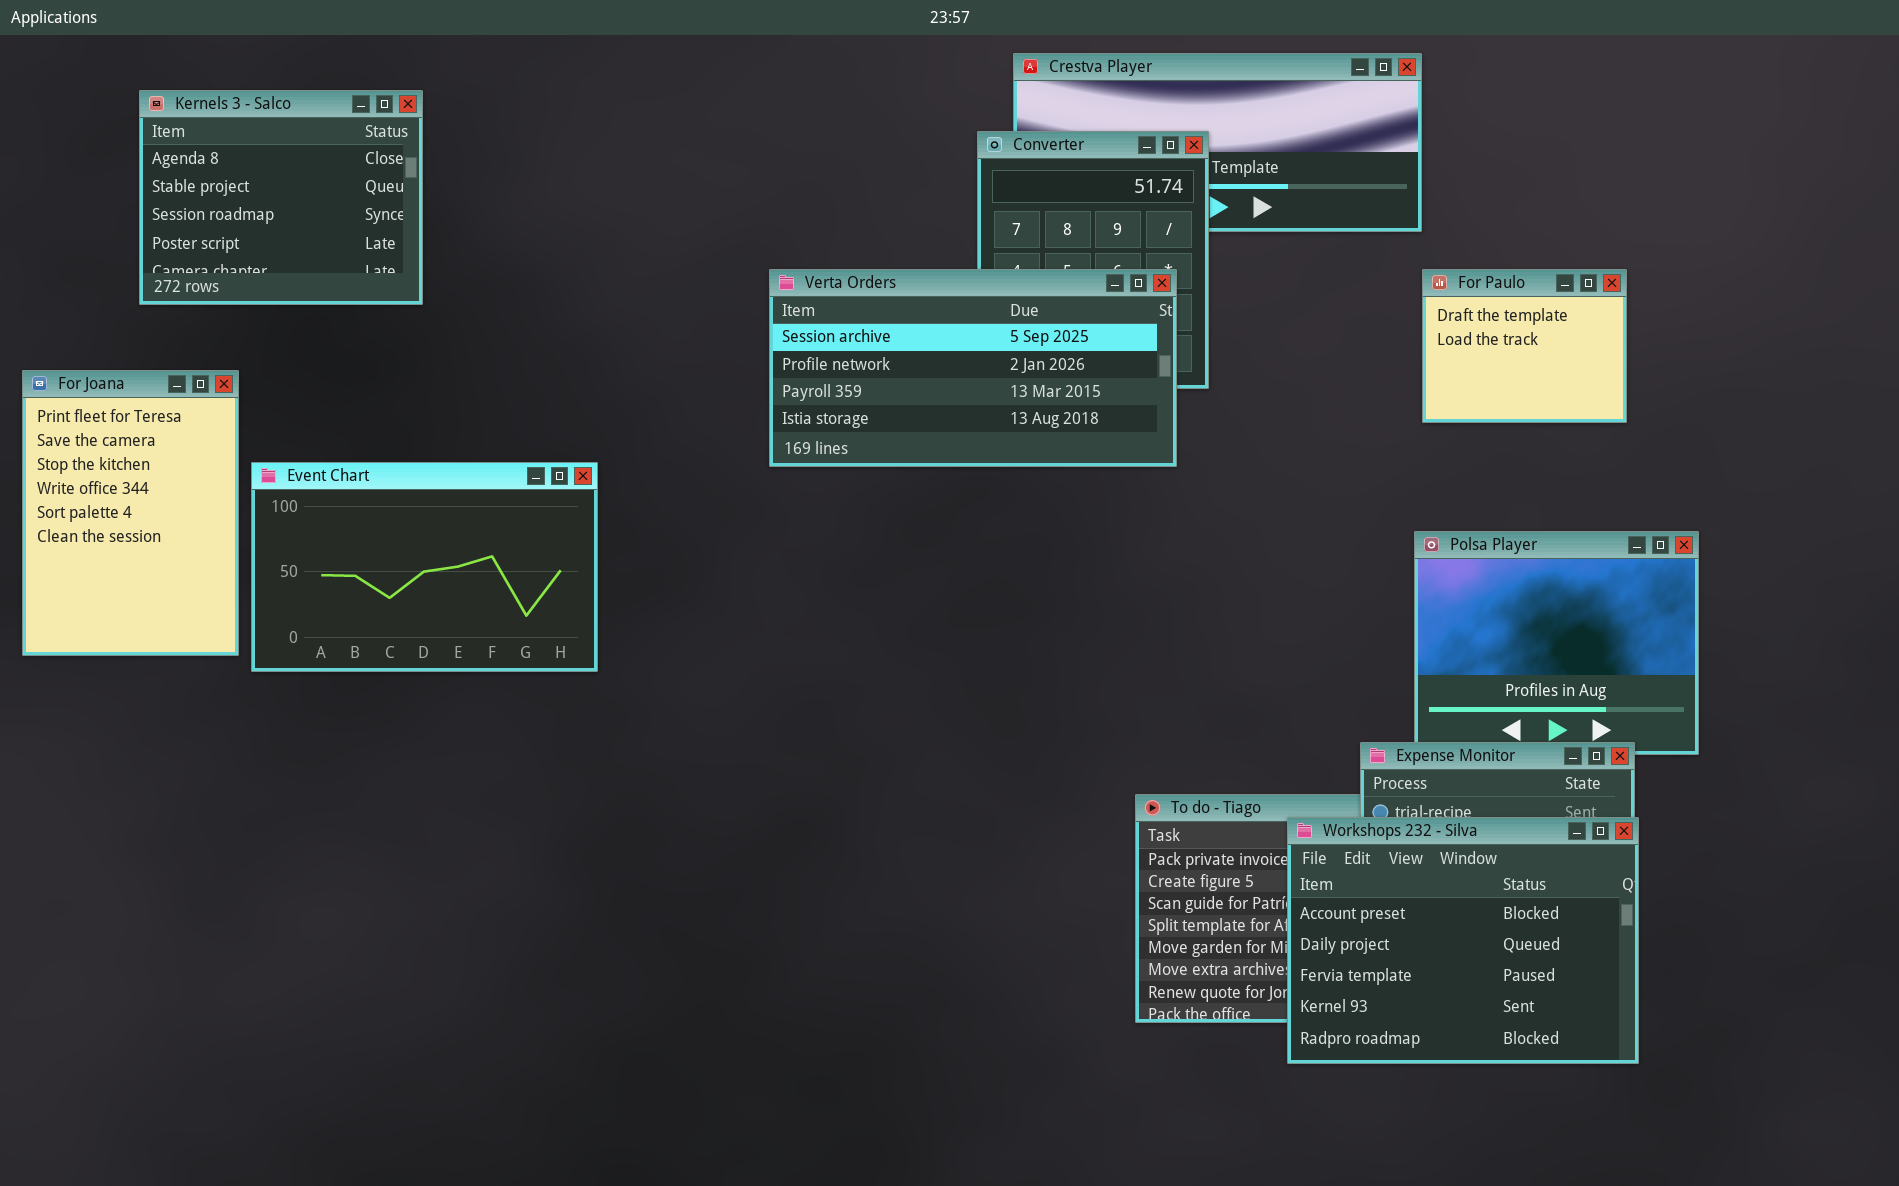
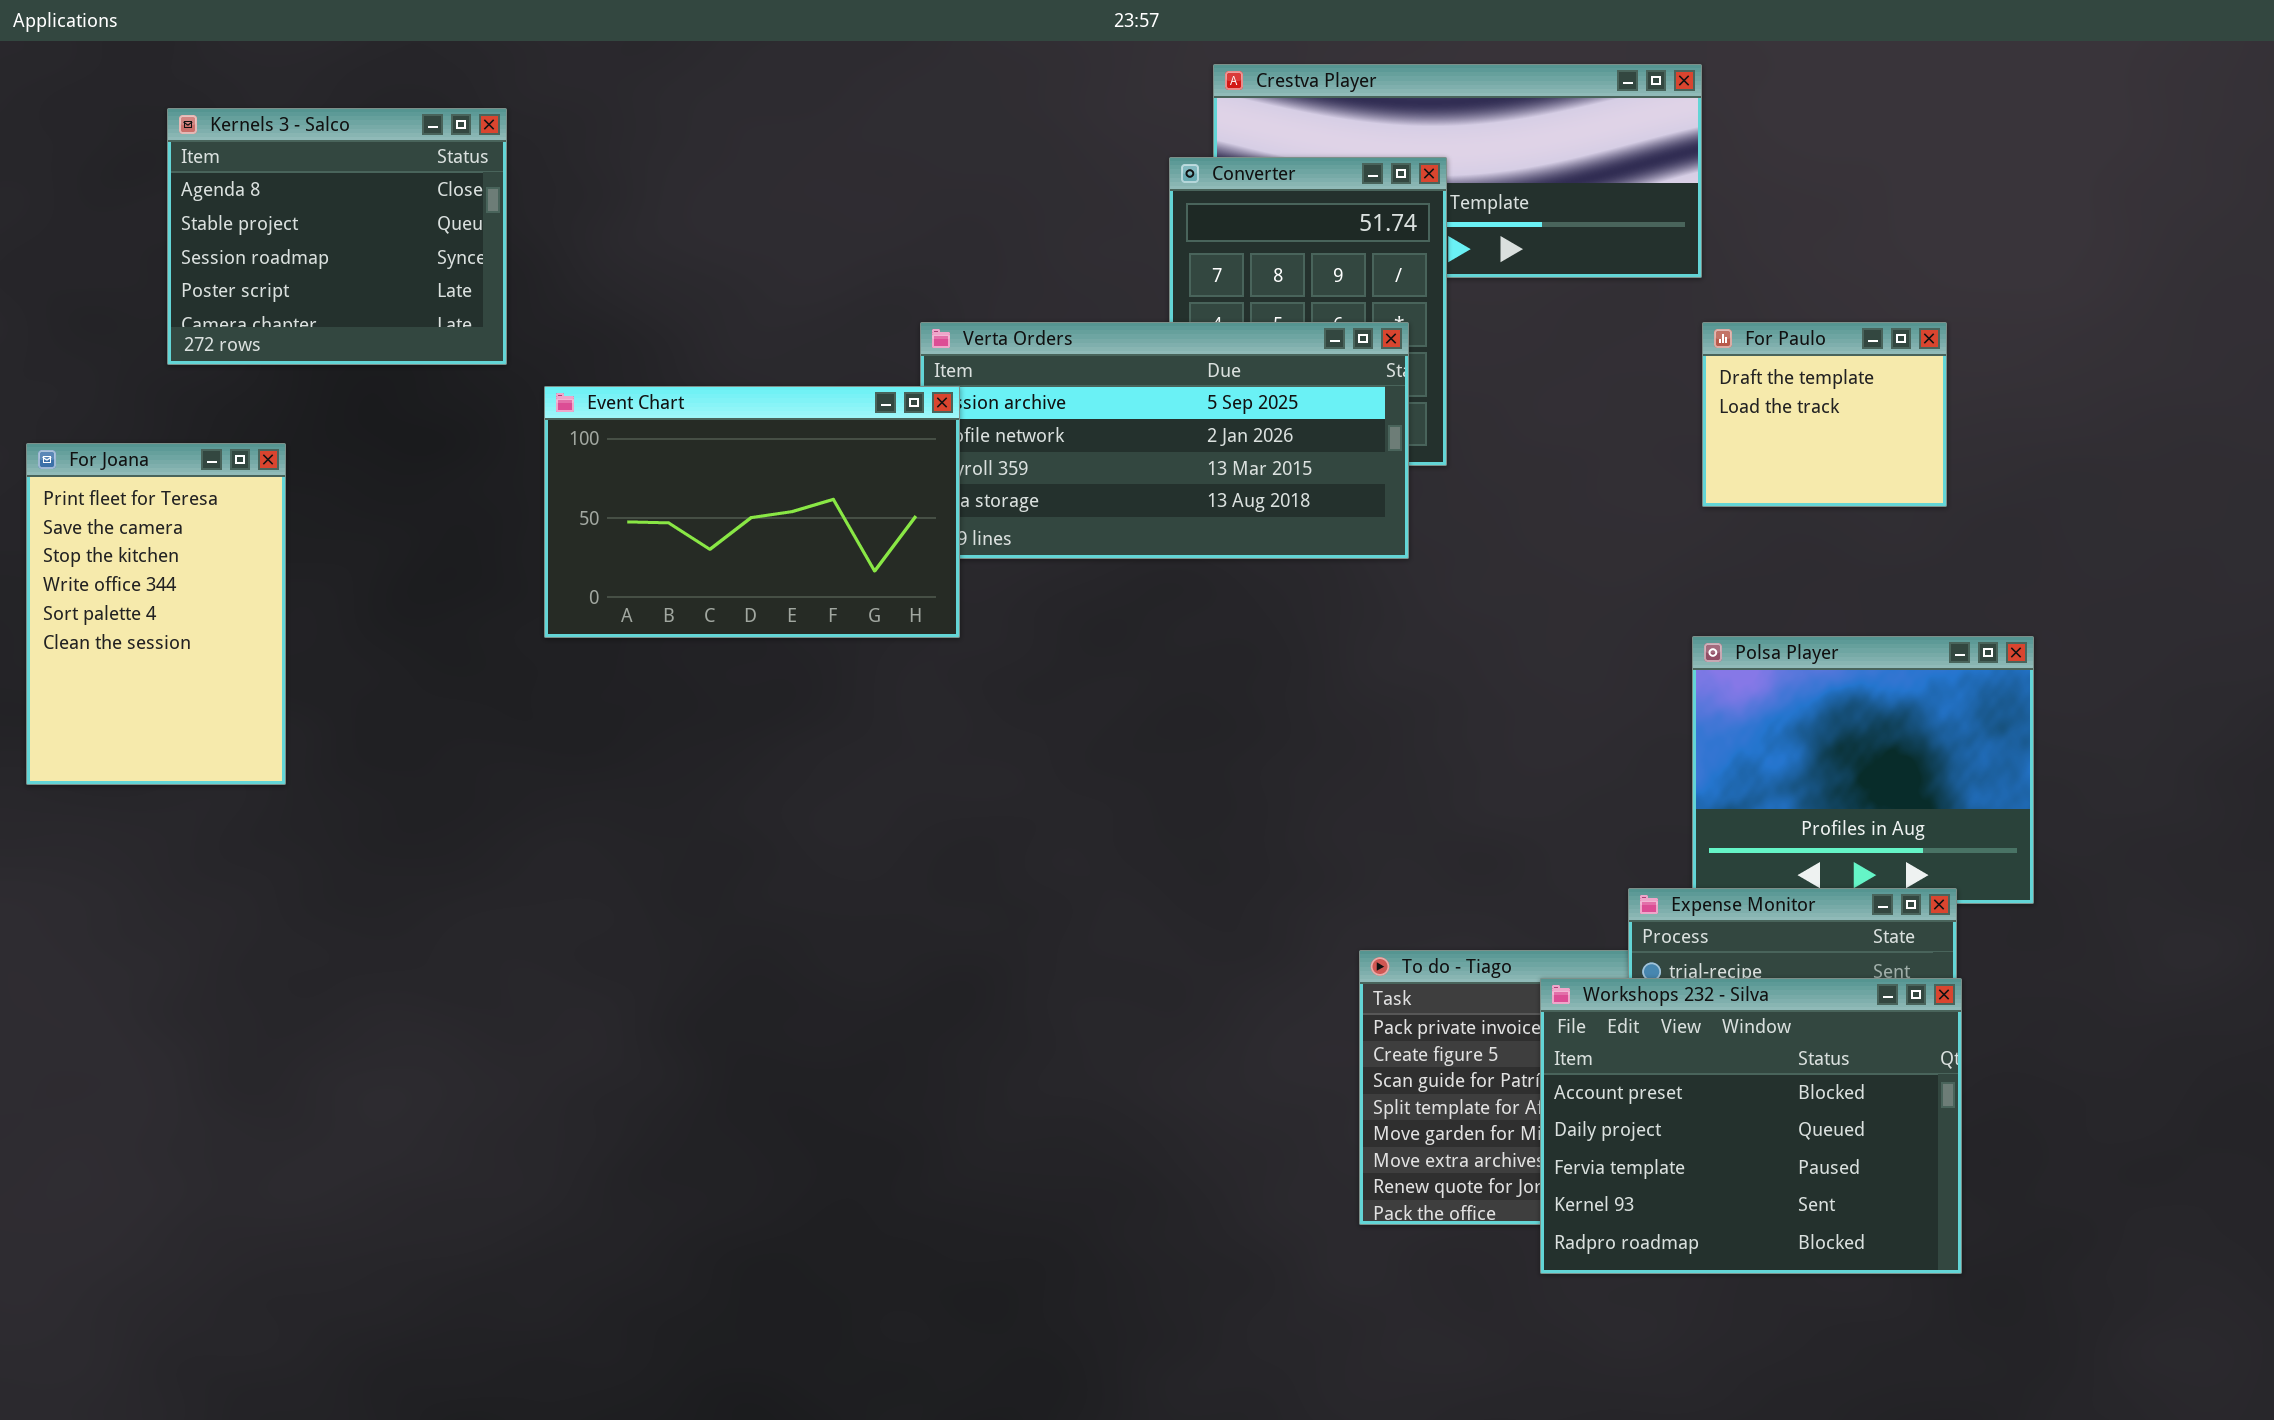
Event Chart: [251,462,598,672] -> [544,386,960,638], moved

